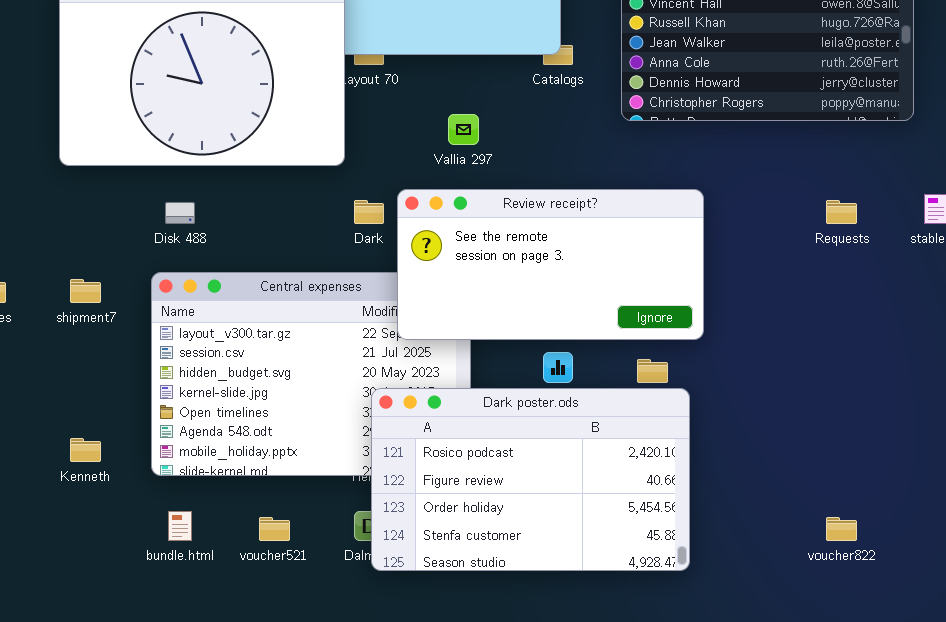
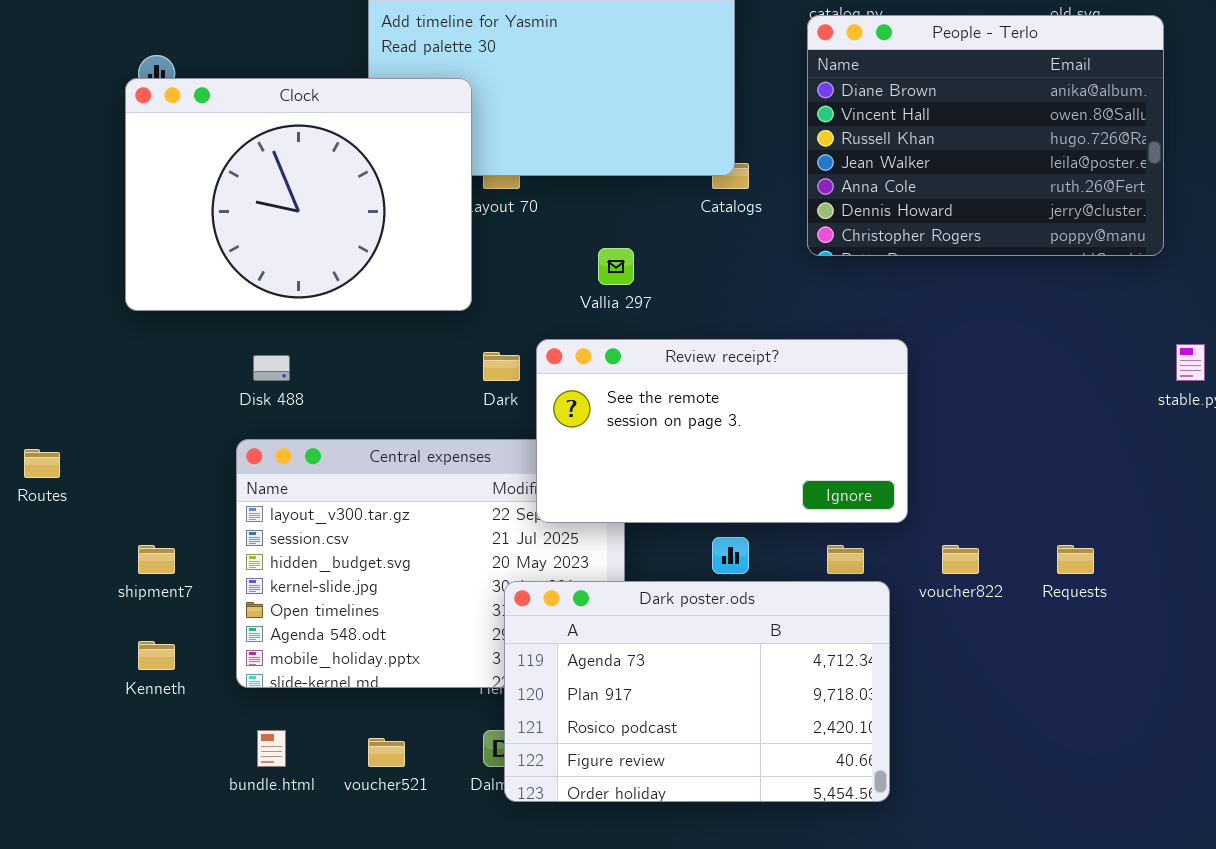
Requests: [826,200,857,224] -> [1057,545,1094,574], moved
shipment7: [70,279,101,303] -> [138,545,175,574], moved
Dark poster.ods: [371,388,690,571] -> [504,581,890,802], scrolled up 2 rows
voucher822: [826,517,857,541] -> [942,545,979,574], moved

